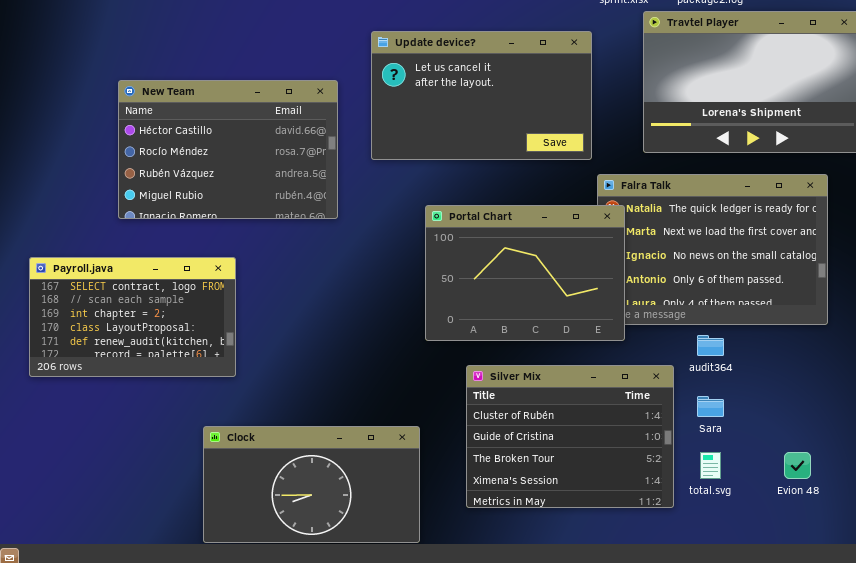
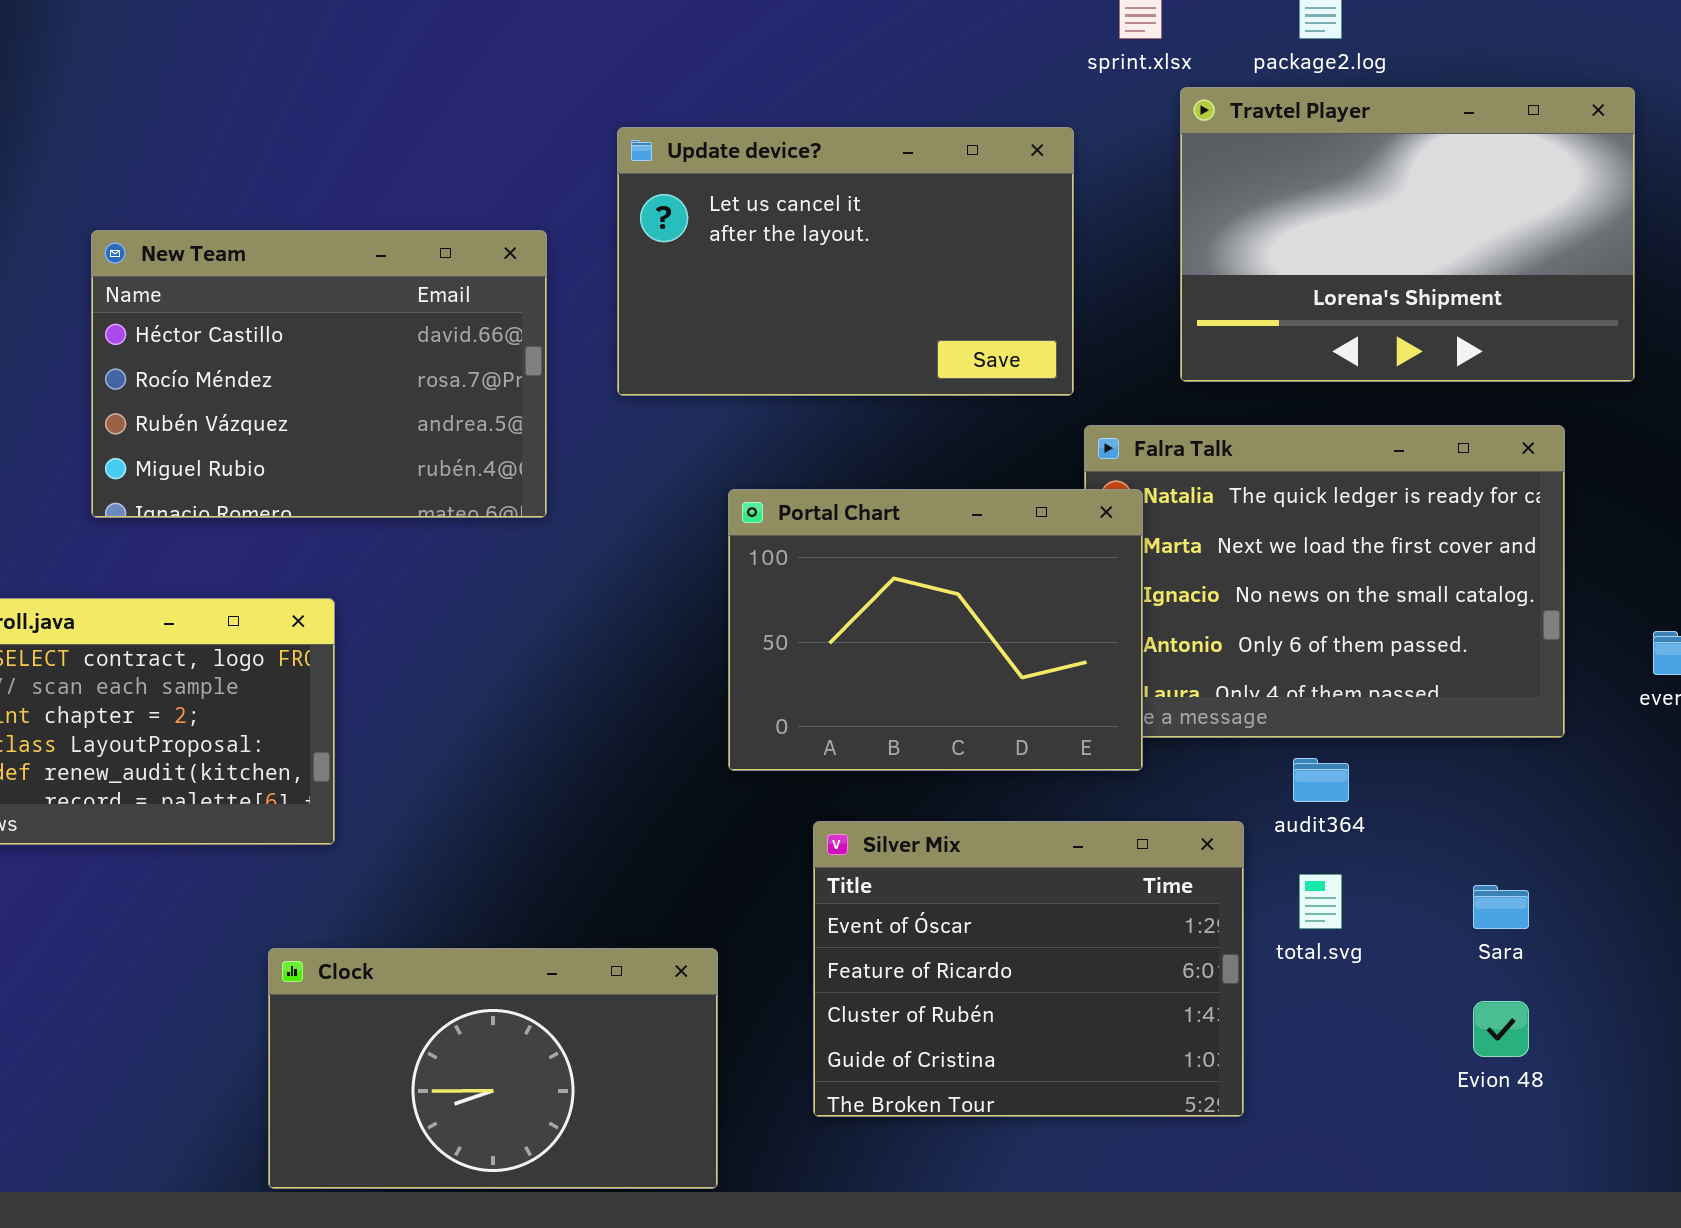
Silver Mix: [466,365,674,508] -> [813,821,1244,1117], scrolled up 2 rows
Sara: [697,396,724,417] -> [1473,885,1529,929], moved
total.svg: [700,452,721,479] -> [1299,874,1342,929], moved

